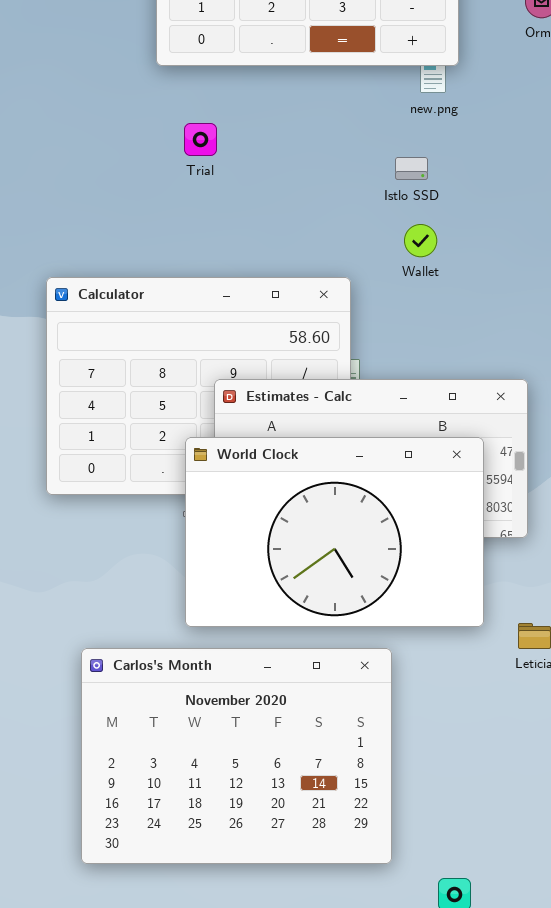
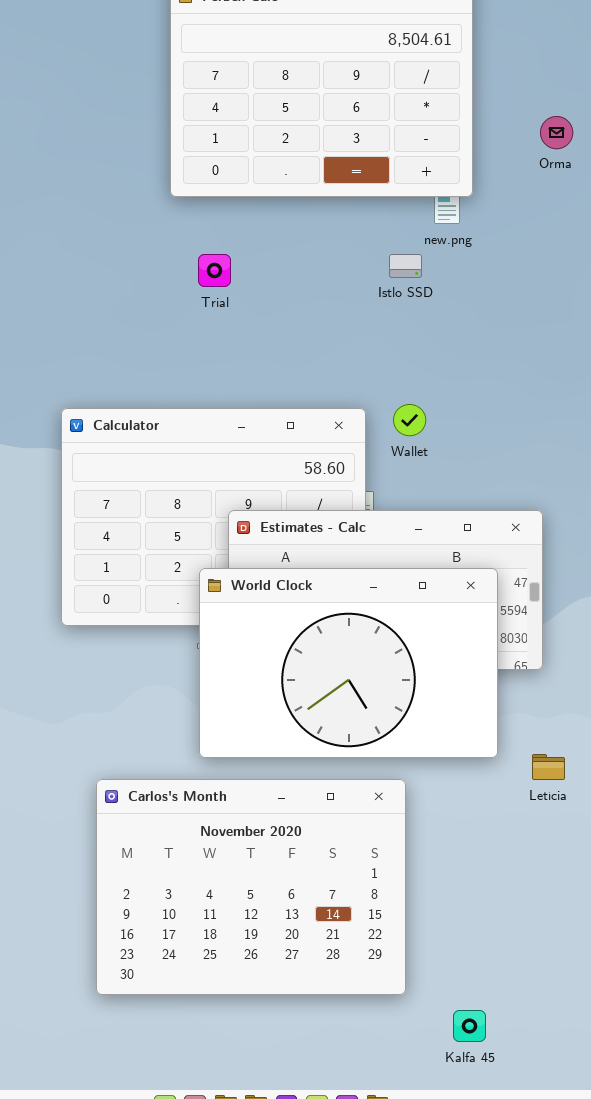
Istlo SSD: [395,157,428,180] -> [389,254,422,278], moved
Wallet: [404,224,437,257] -> [393,404,426,436], moved

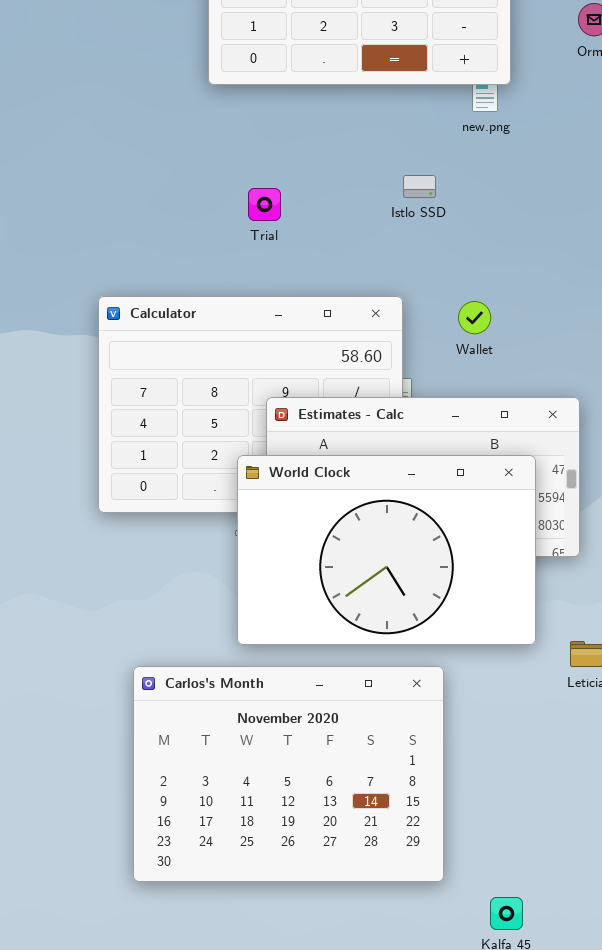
Trial: [198,254,231,287] -> [248,188,281,221], moved
Istlo SSD: [389,254,422,278] -> [403,175,436,198], moved
Wallet: [393,404,426,436] -> [458,301,491,334], moved

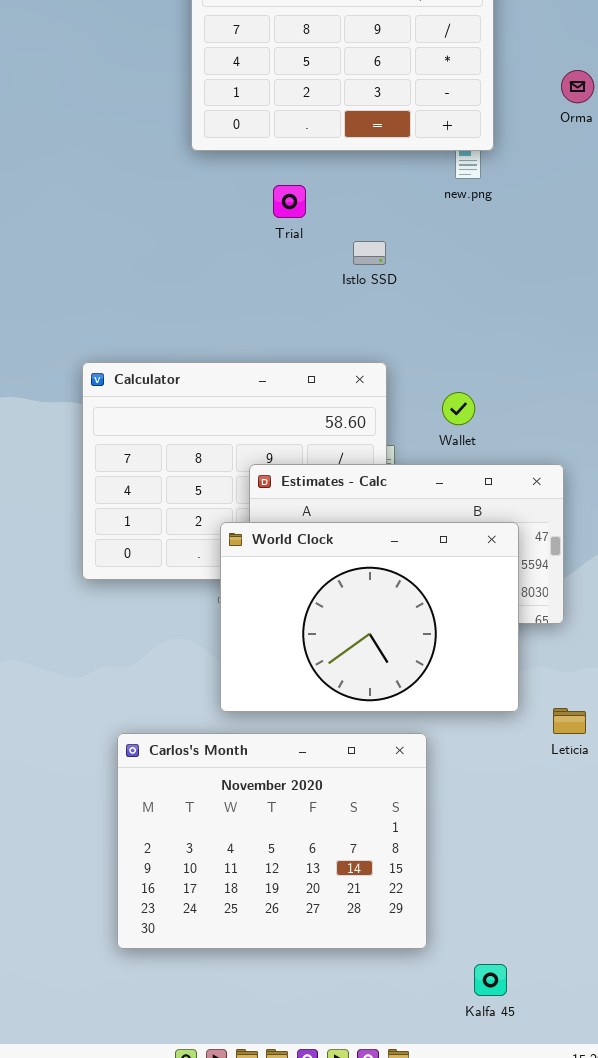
Istlo SSD: [403,175,436,198] -> [353,241,386,265], moved
Trial: [248,188,281,221] -> [273,185,306,218], moved
Wallet: [458,301,491,334] -> [442,392,475,425], moved

